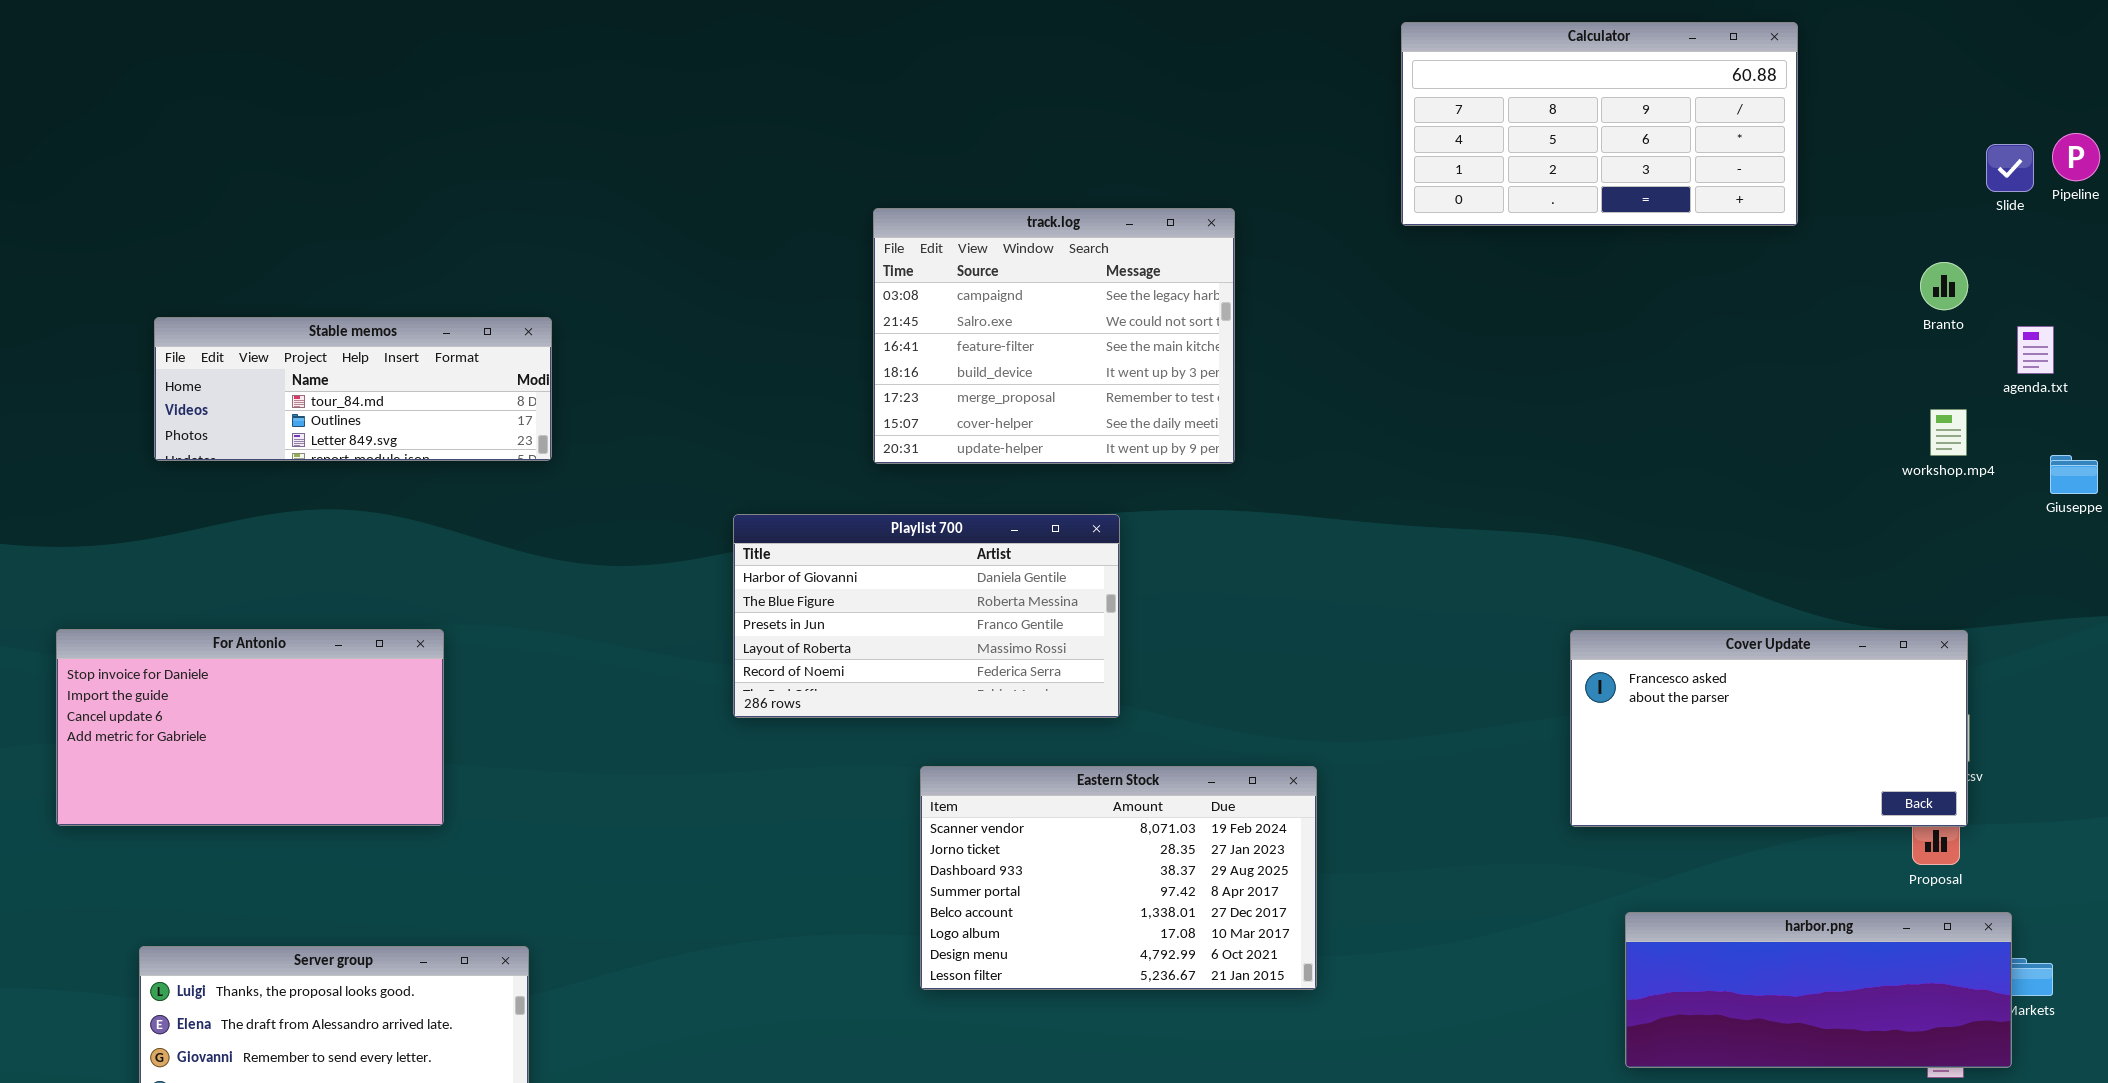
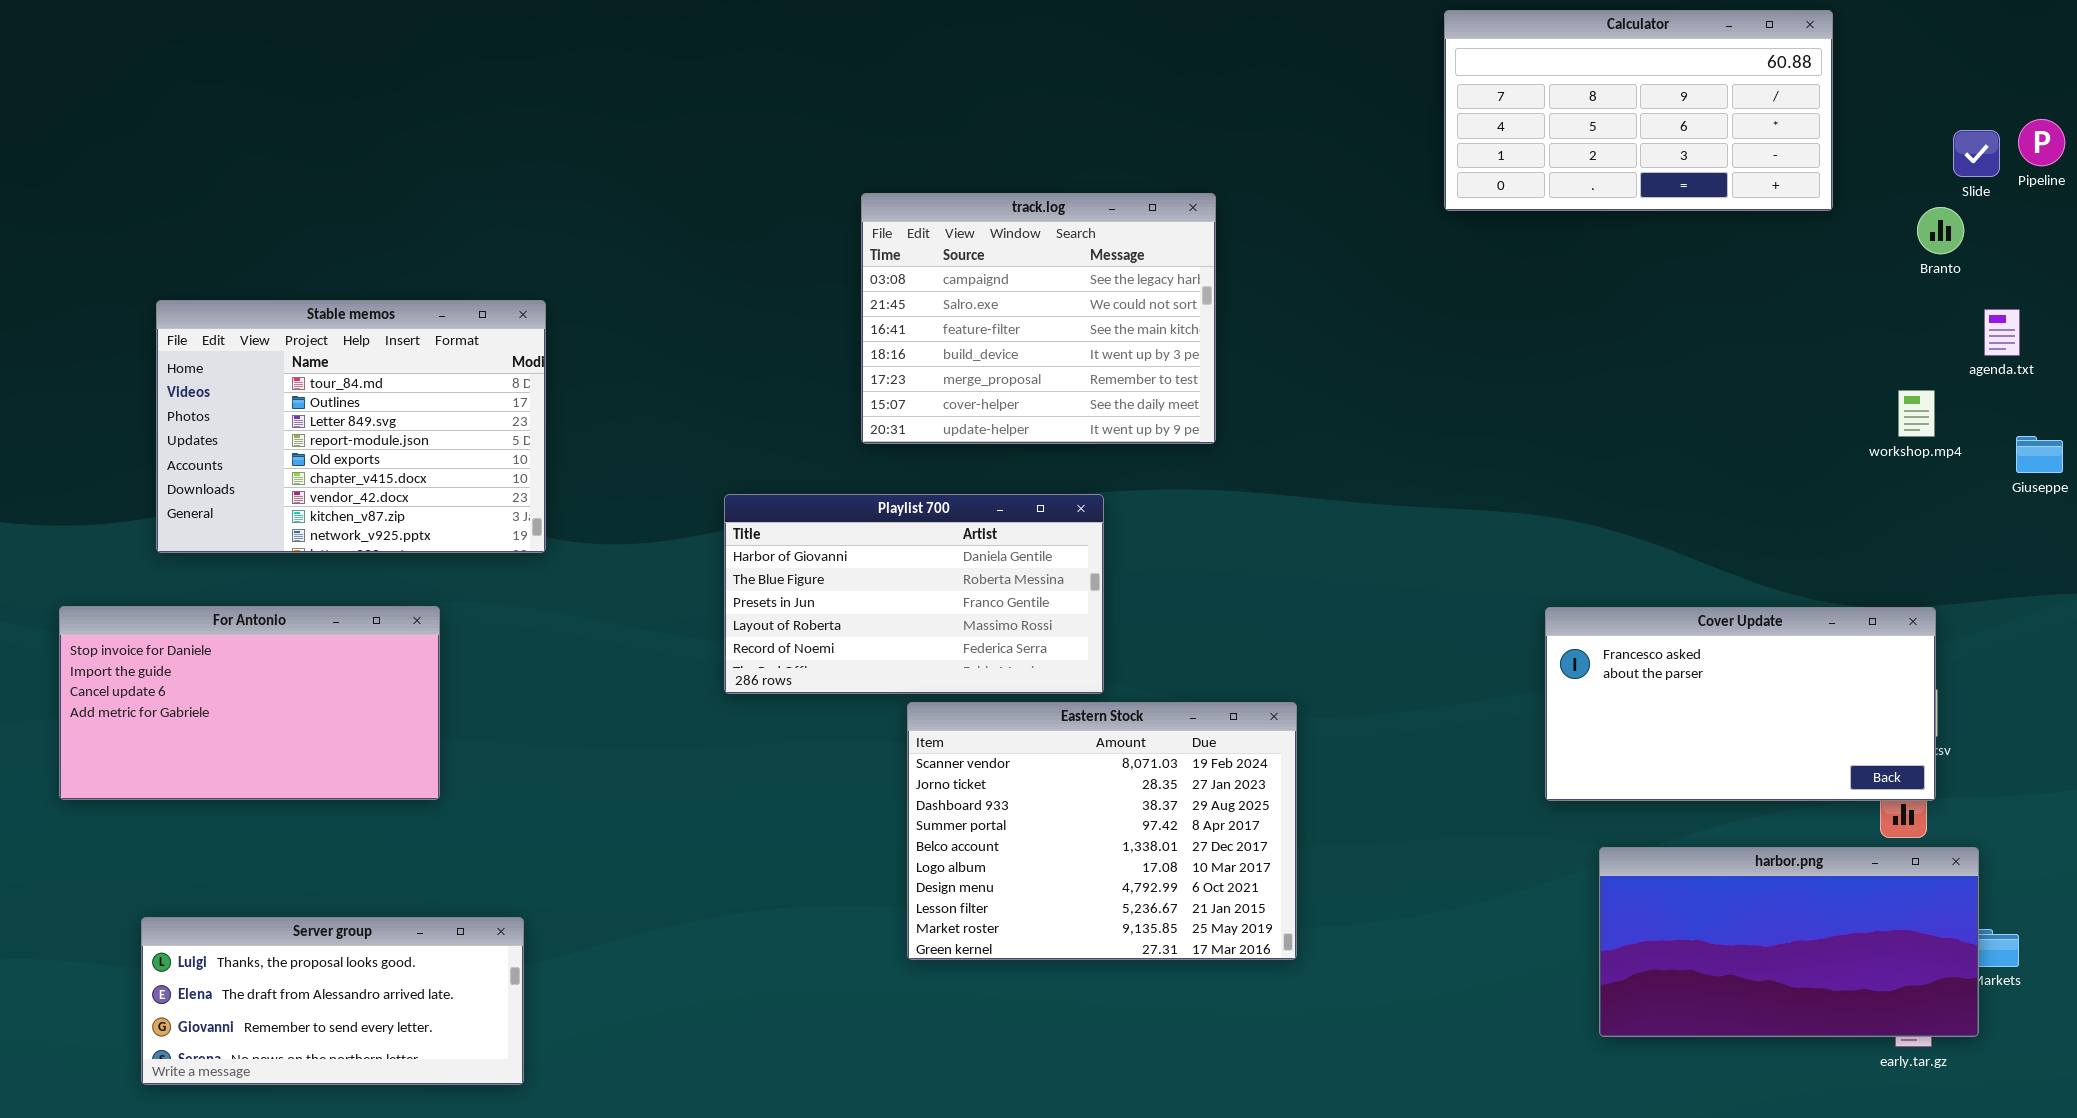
Calculator: [1401,22,1798,226] -> [1444,10,1833,211], moved
Branto: [1920,262,1968,310] -> [1917,207,1964,254], moved
Stable memos: [154,317,552,461] -> [156,300,546,553], resized
Eastern Stock: [920,766,1317,990] -> [907,702,1297,960], resized
harbor.png: [1625,912,2012,1068] -> [1599,847,1979,1037], resized

